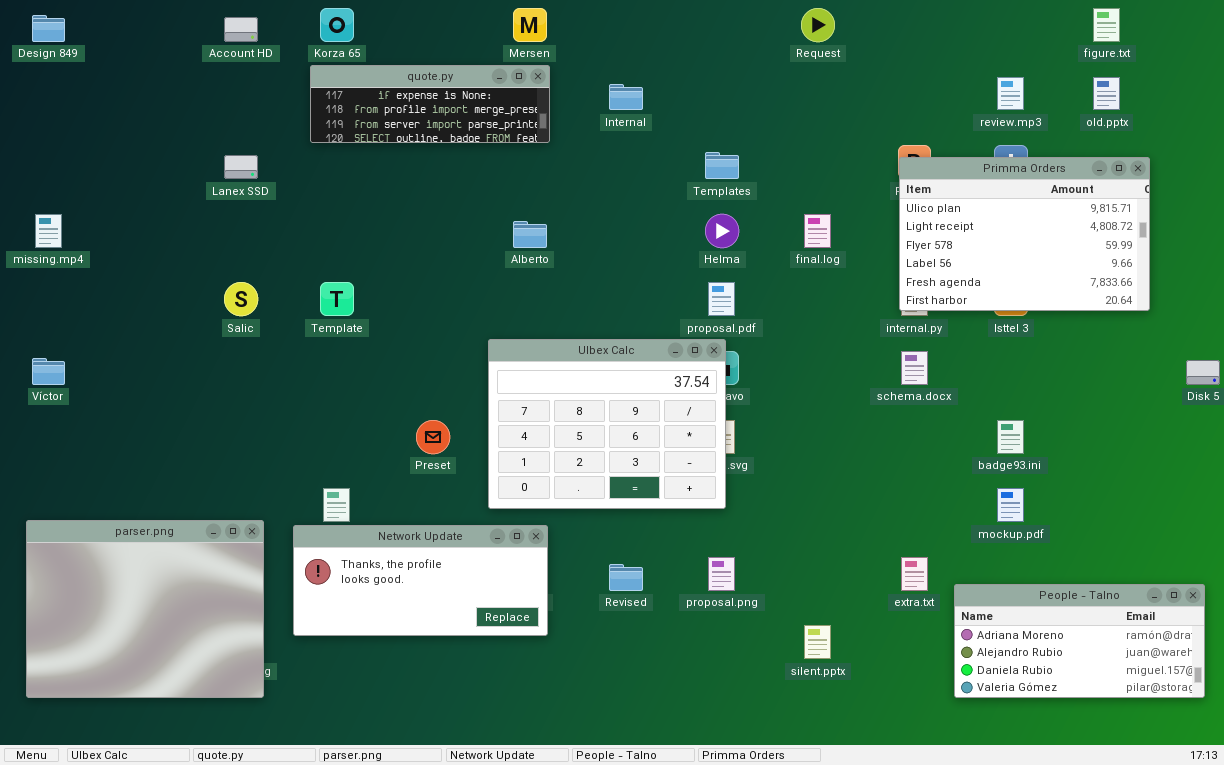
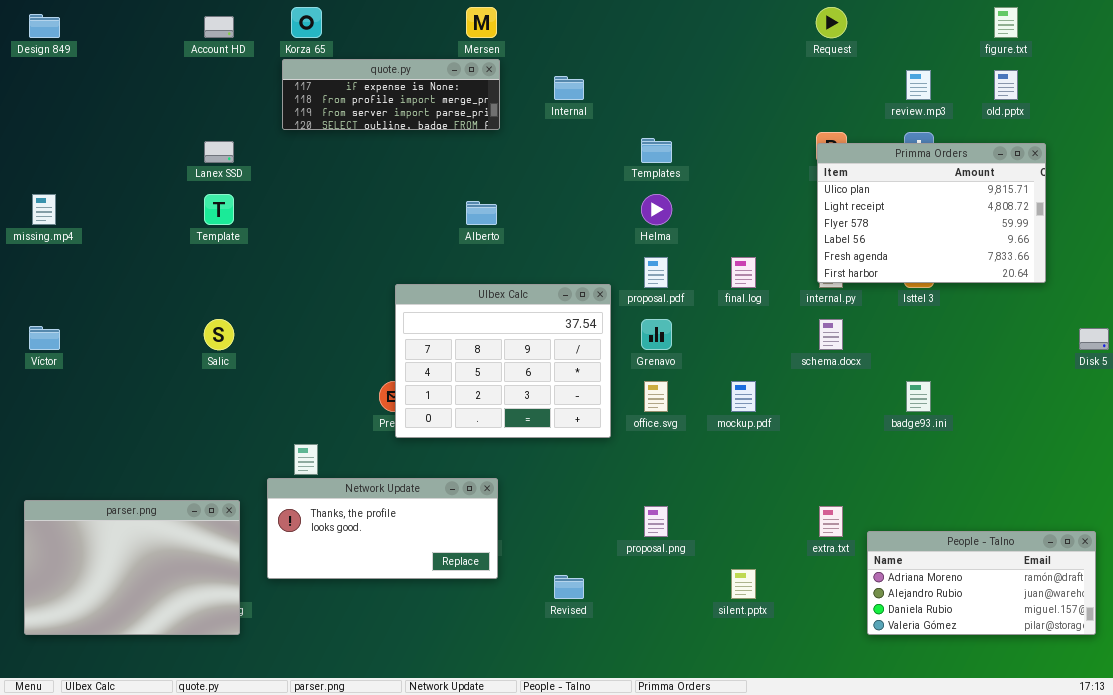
Request: [801,8,835,42] -> [816,7,847,38], moved
final.log: [804,214,831,248] -> [731,257,756,288], moved
Salic: [224,282,258,316] -> [204,319,234,350], moved
Template: [320,282,354,316] -> [204,194,234,225], moved
Ulbex Calc: [488,339,726,509] -> [395,284,611,438], moved
mockup.pdf: [997,488,1024,522] -> [731,381,756,412], moved
parser.png: [26,520,264,698] -> [24,500,240,635], resized
Revised: [609,564,643,591] -> [554,575,584,599], moved

